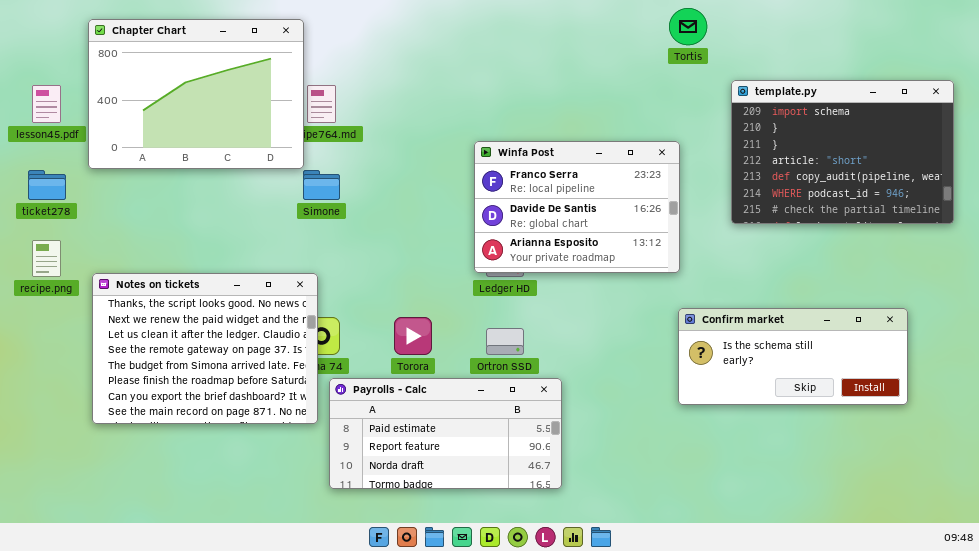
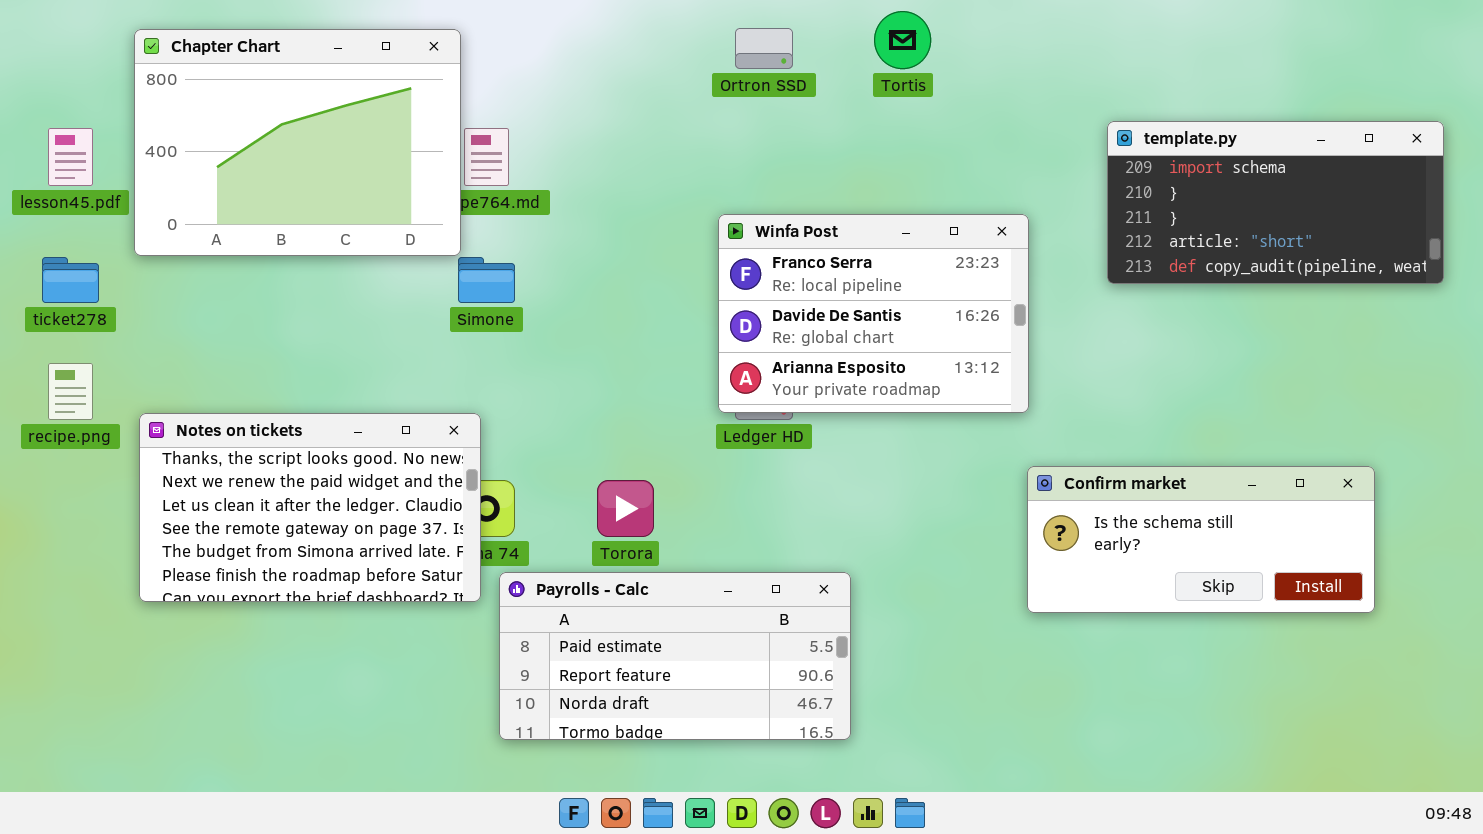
Tortis: [669,8,707,45] -> [874,11,931,69], moved
template.py: [731,80,954,224] -> [1107,121,1444,284], resized
Notes on tickets: [92,273,318,424] -> [139,413,481,602], resized
Ortron SSD: [486,328,524,355] -> [735,28,793,69], moved

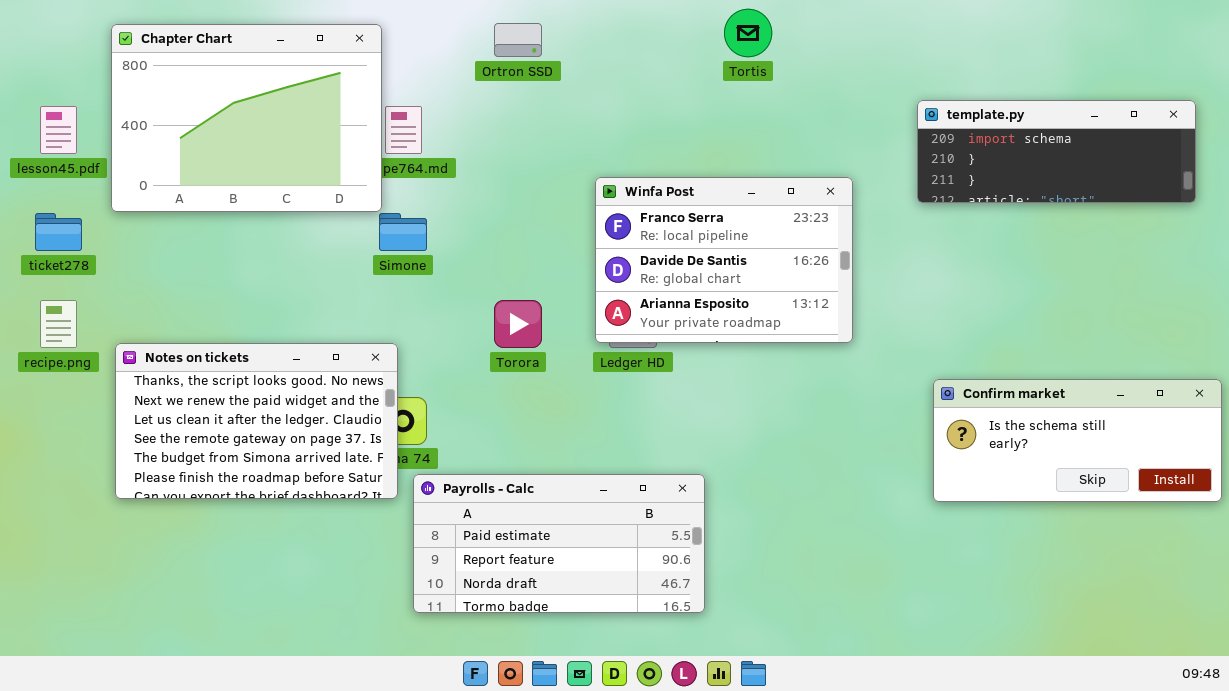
Ortron SSD: [735,28,793,69] -> [494,23,542,57], moved
template.py: [1107,121,1444,284] -> [917,100,1196,203], resized
Confirm market: [1027,466,1375,613] -> [933,379,1222,502], moved
Torora: [597,480,654,537] -> [494,300,542,348], moved

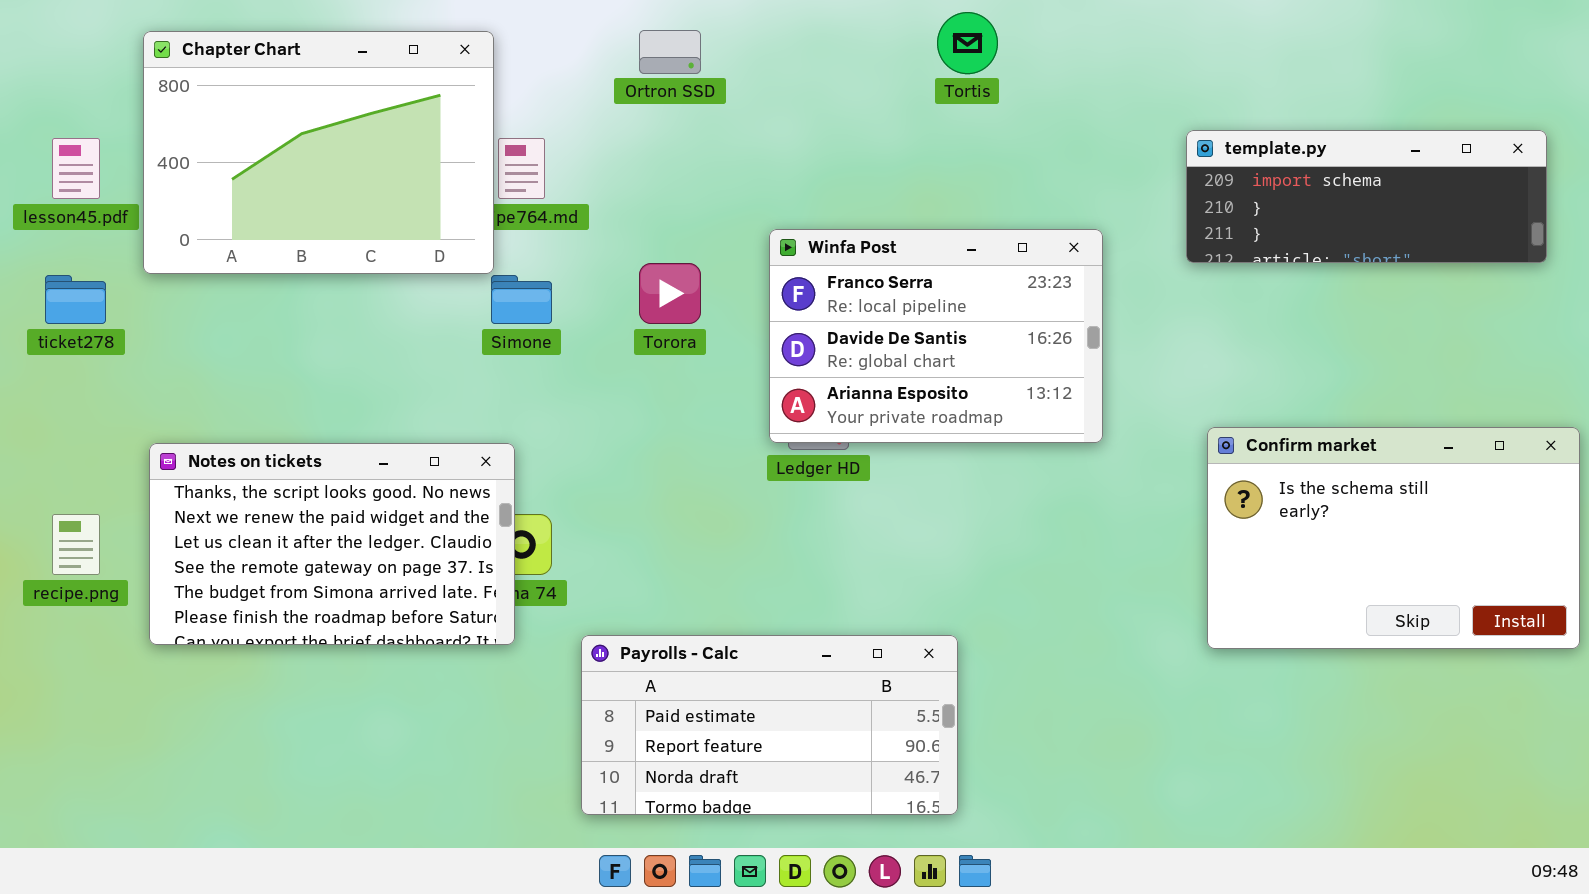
recipe.png: [40,300,77,348] -> [52,514,100,575], moved
Torora: [494,300,542,348] -> [639,263,701,324], moved
Confirm market: [933,379,1222,502] -> [1207,427,1580,649], resized
Payrolls - Calc: [413,474,705,613] -> [581,635,958,815], moved

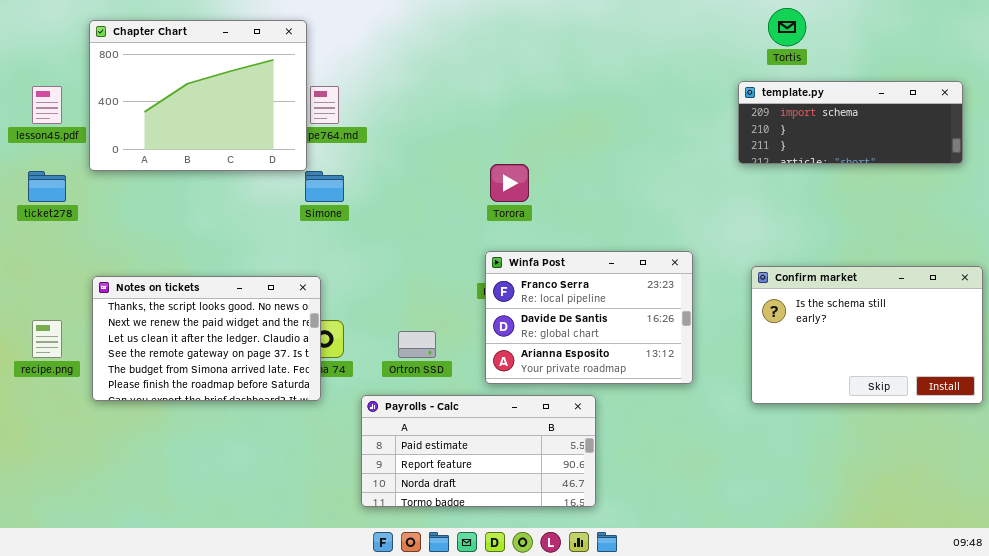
Tortis: [937,12,998,74] -> [768,8,806,46], moved
Ortron SSD: [639,30,701,74] -> [398,331,436,358], moved
Winfa Post: [769,229,1103,443] -> [485,251,693,384], moved
Torora: [639,263,701,324] -> [490,164,529,202], moved

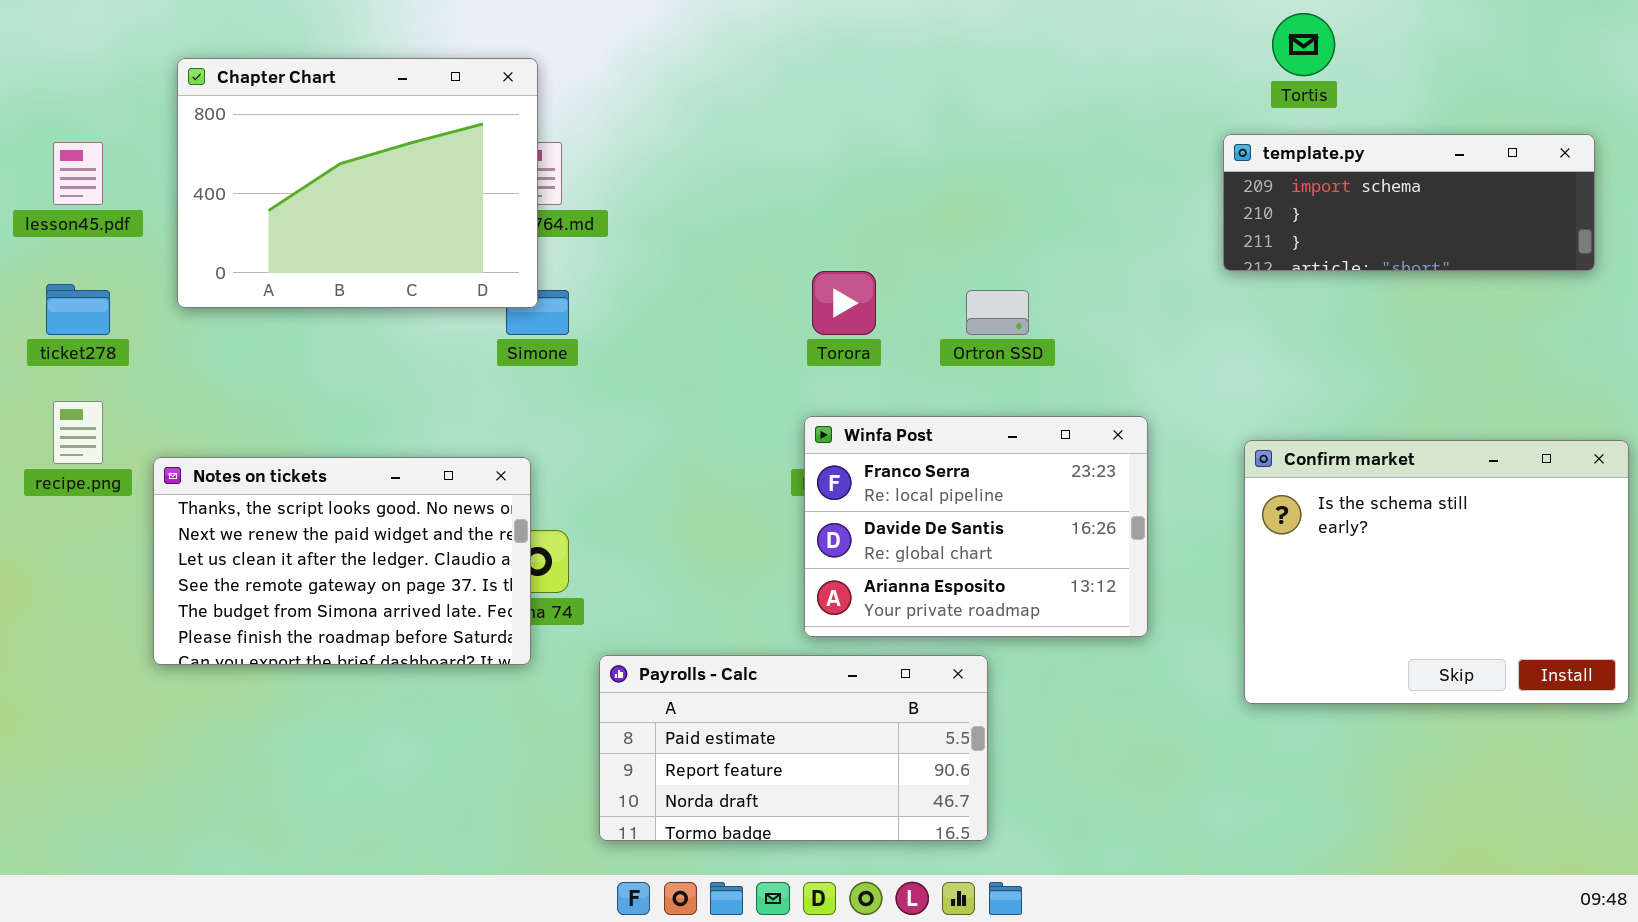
Chapter Chart: [89,20,307,171] -> [177,58,538,308], moved
Confirm market: [751,266,983,404] -> [1244,440,1629,704], resized
recipe.png: [32,320,62,358] -> [53,401,103,464], moved
Ortron SSD: [398,331,436,358] -> [966,290,1029,335], moved

